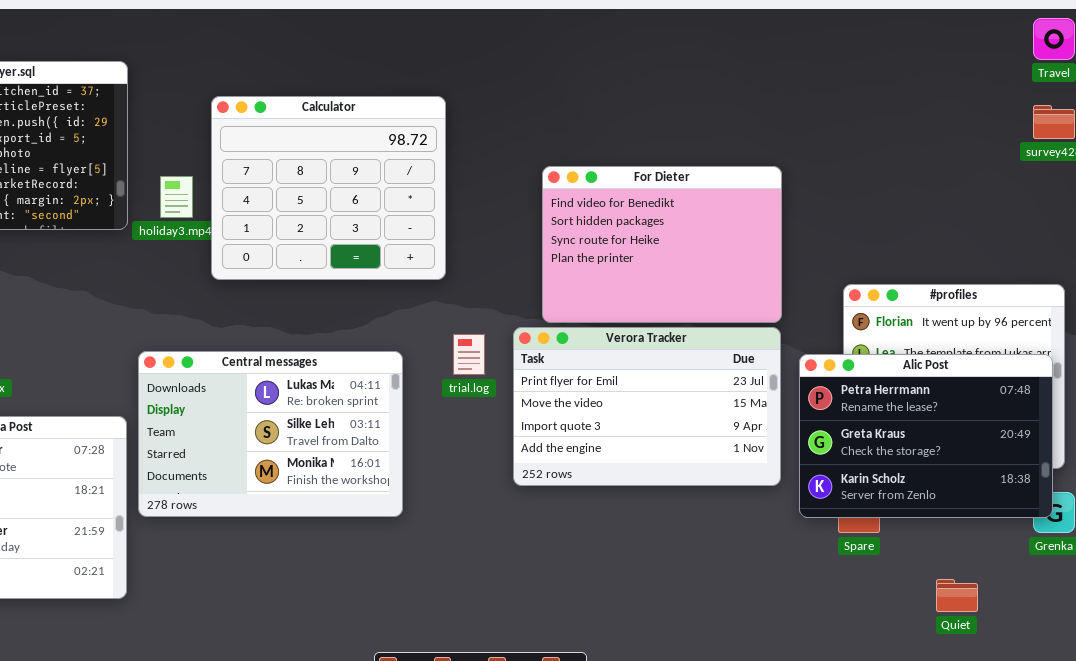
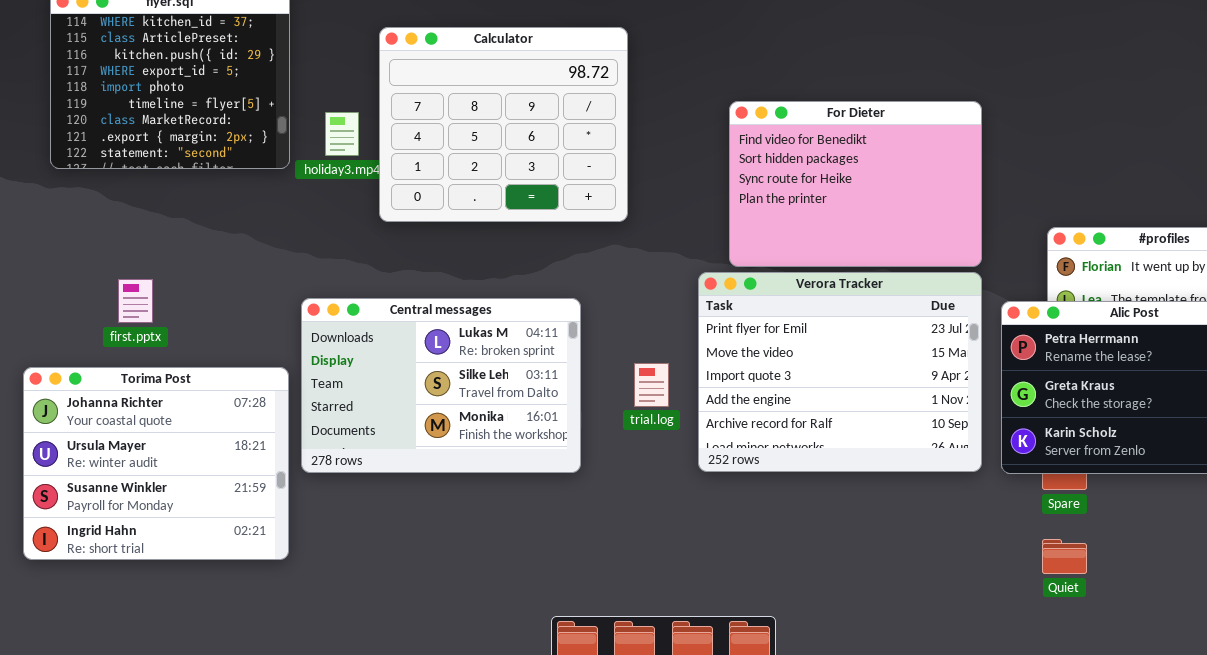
Verora Tracker: [513,327,781,486] -> [698,272,982,472], resized
trial.log: [453,334,485,375] -> [634,363,669,407], moved
Quiet: [936,579,978,612] -> [1042,539,1087,574], moved

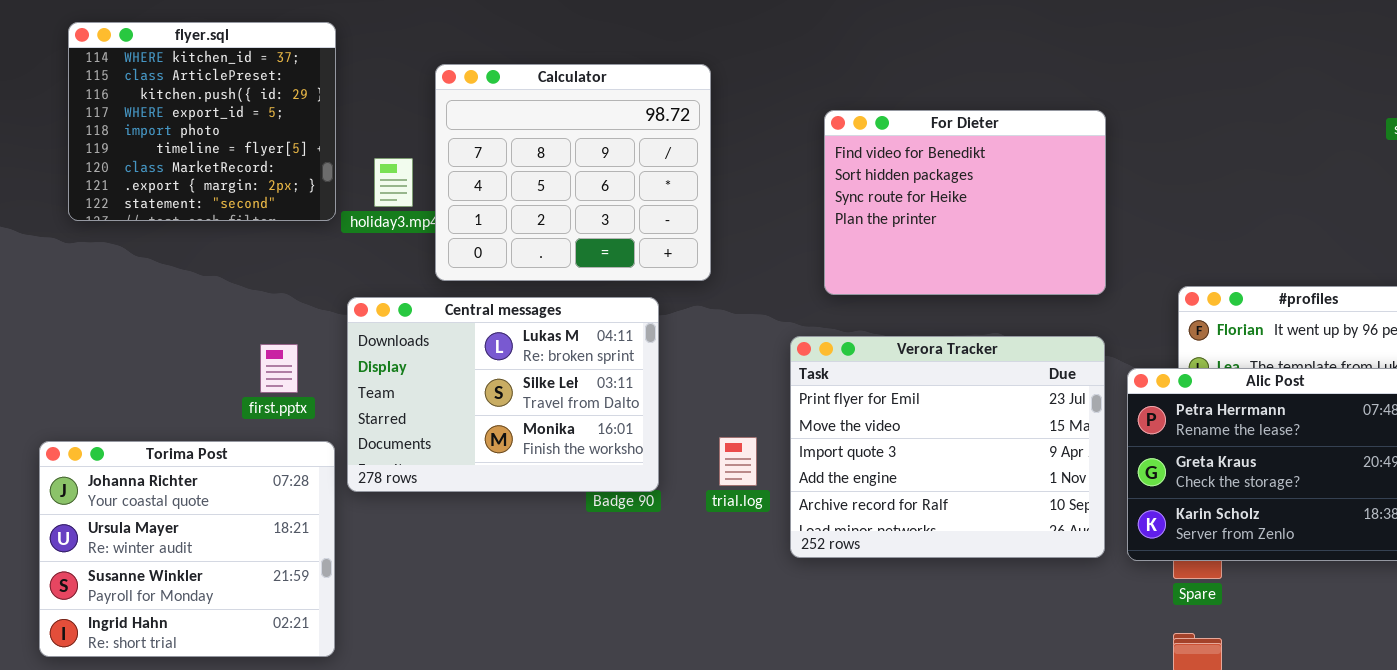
For Dieter: [729,101,982,267] -> [824,110,1106,295], moved
first.pptx: [118,279,153,323] -> [260,344,298,393], moved
Central messages: [301,298,581,473] -> [347,297,659,492], moved

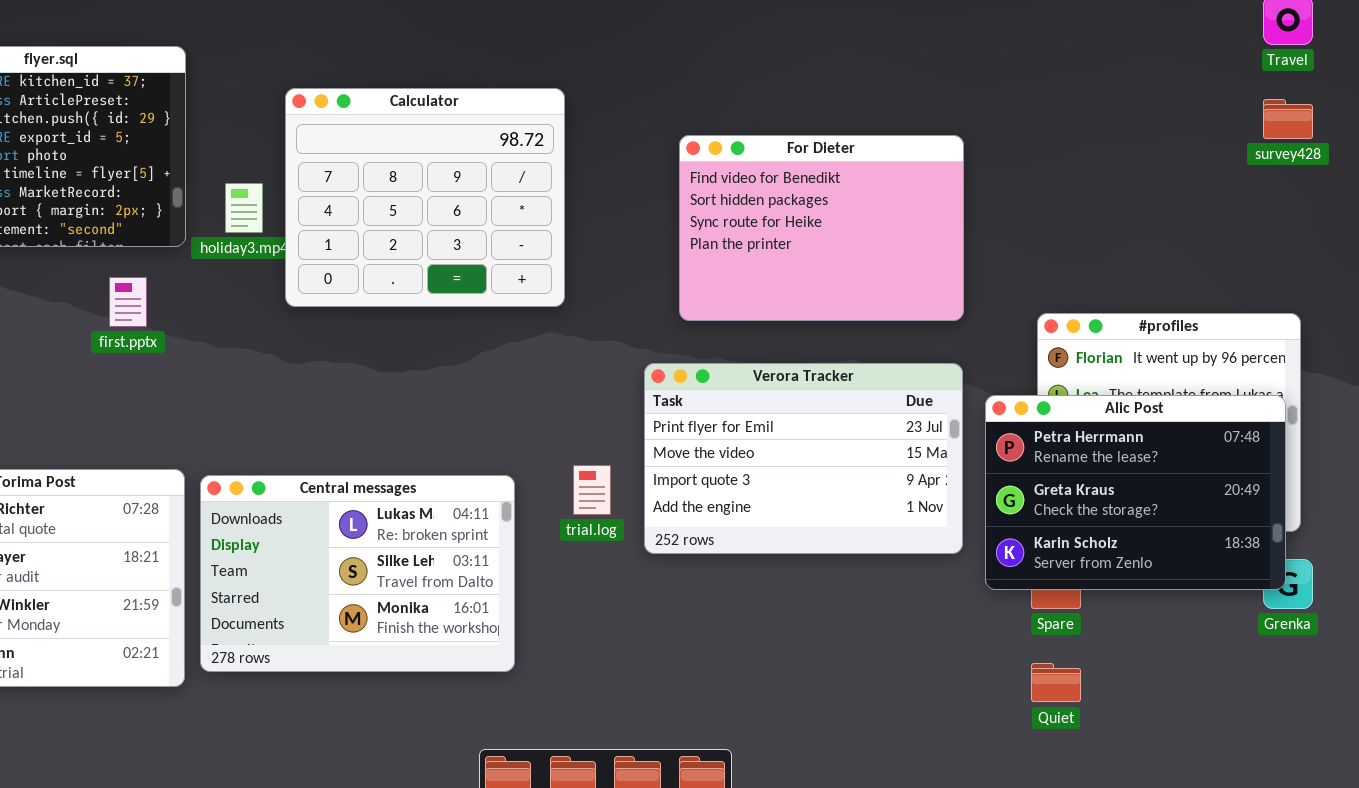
Central messages: [347,297,659,492] -> [200,475,515,672], moved
Verora Tracker: [790,336,1105,558] -> [644,363,963,554], resized
first.pptx: [260,344,298,393] -> [109,277,147,327], moved

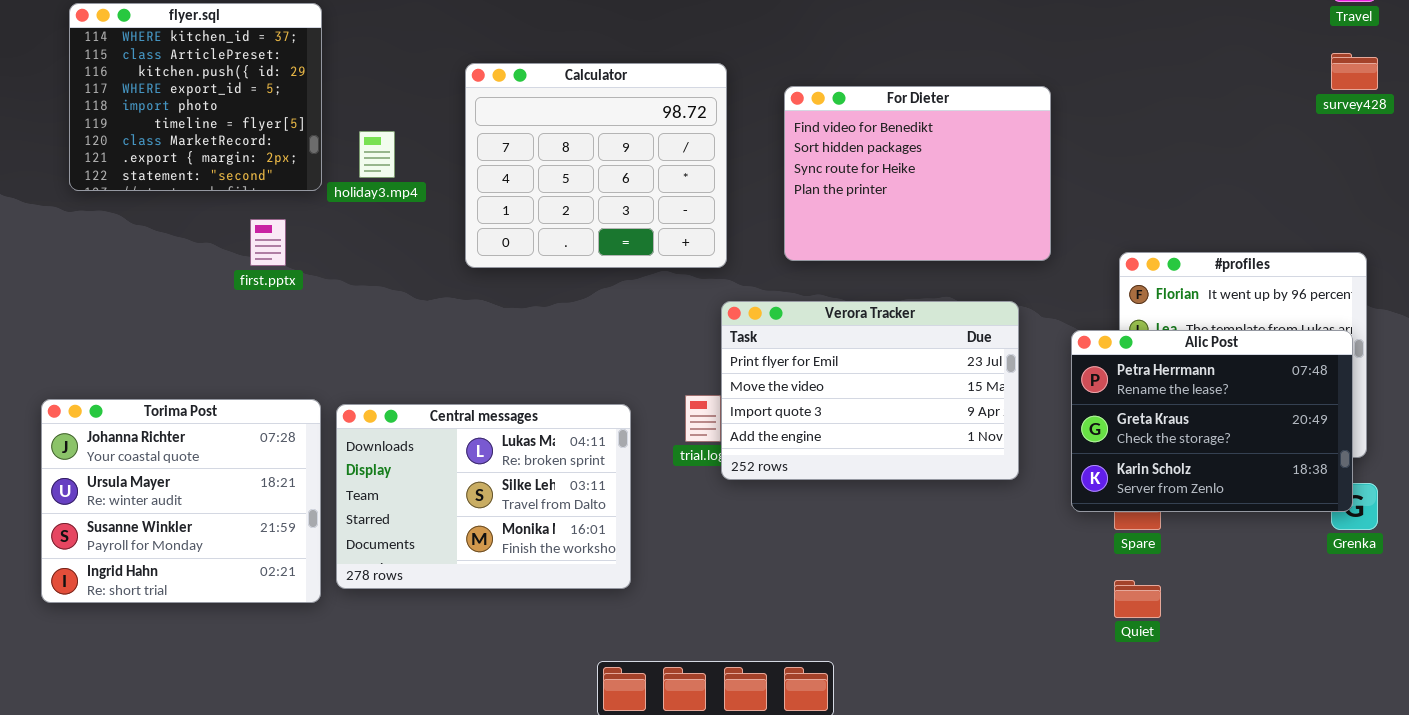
Calculator: [285,88,565,307] -> [465,63,727,268], moved
Verora Tracker: [644,363,963,554] -> [721,301,1019,480], moved

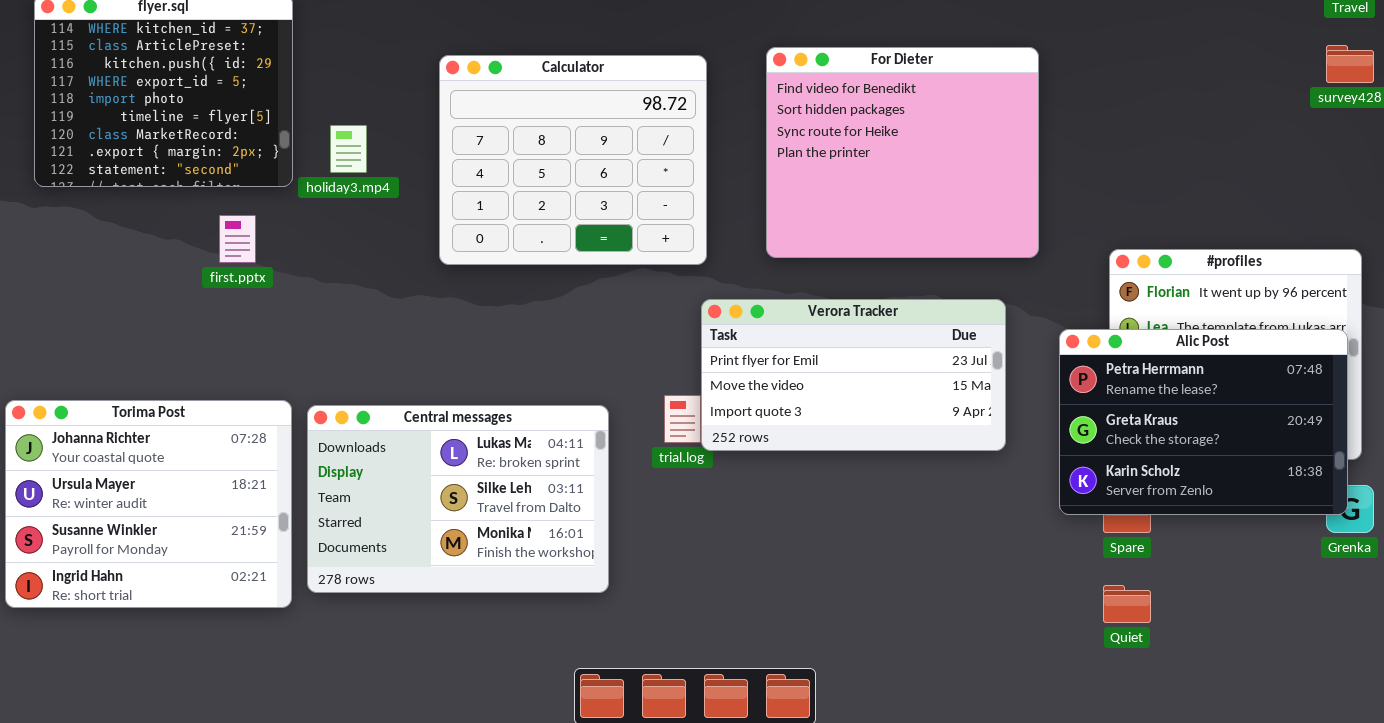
For Dieter: [784,86,1051,261] -> [766,47,1039,258], resized
Verora Tracker: [721,301,1019,480] -> [701,299,1006,451], resized

